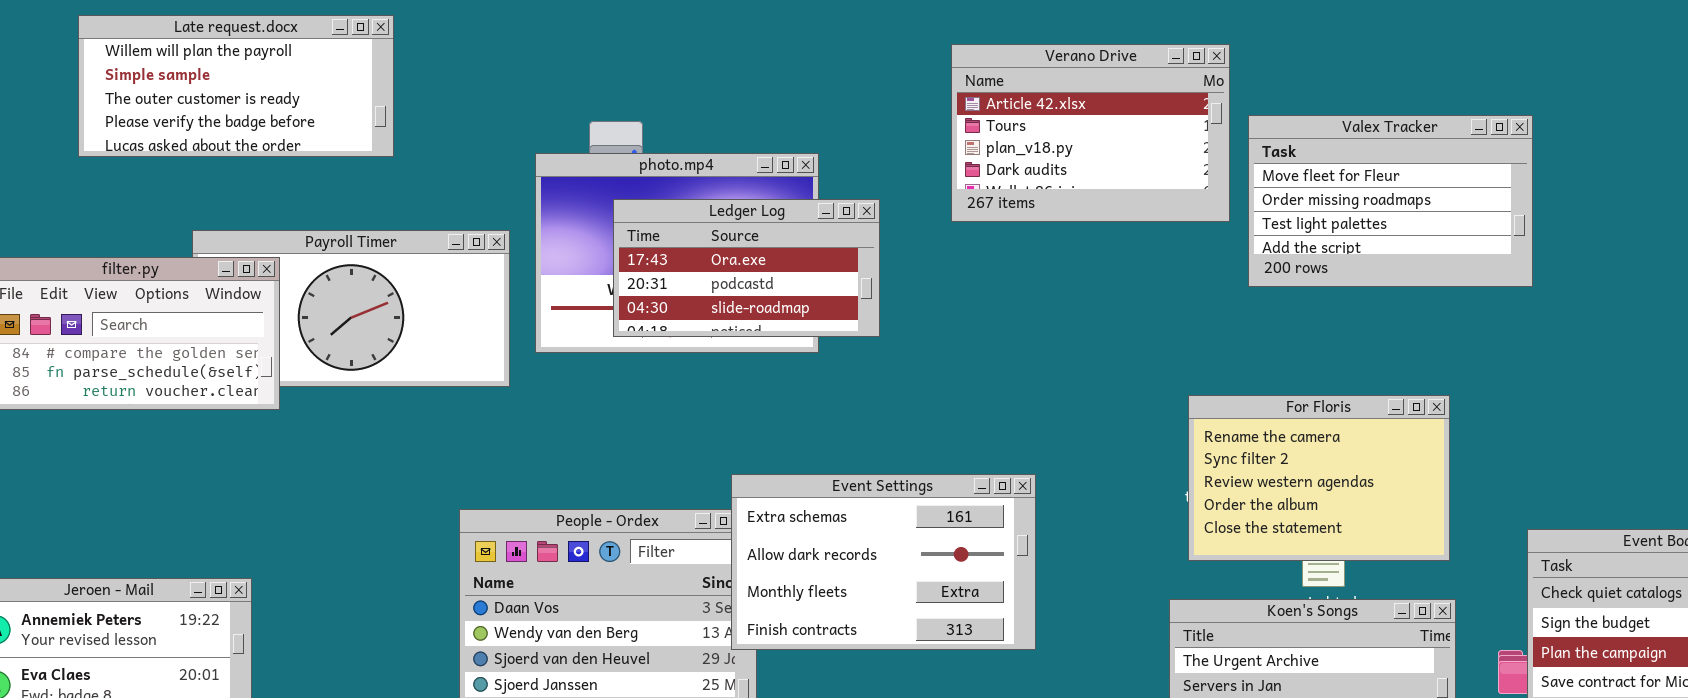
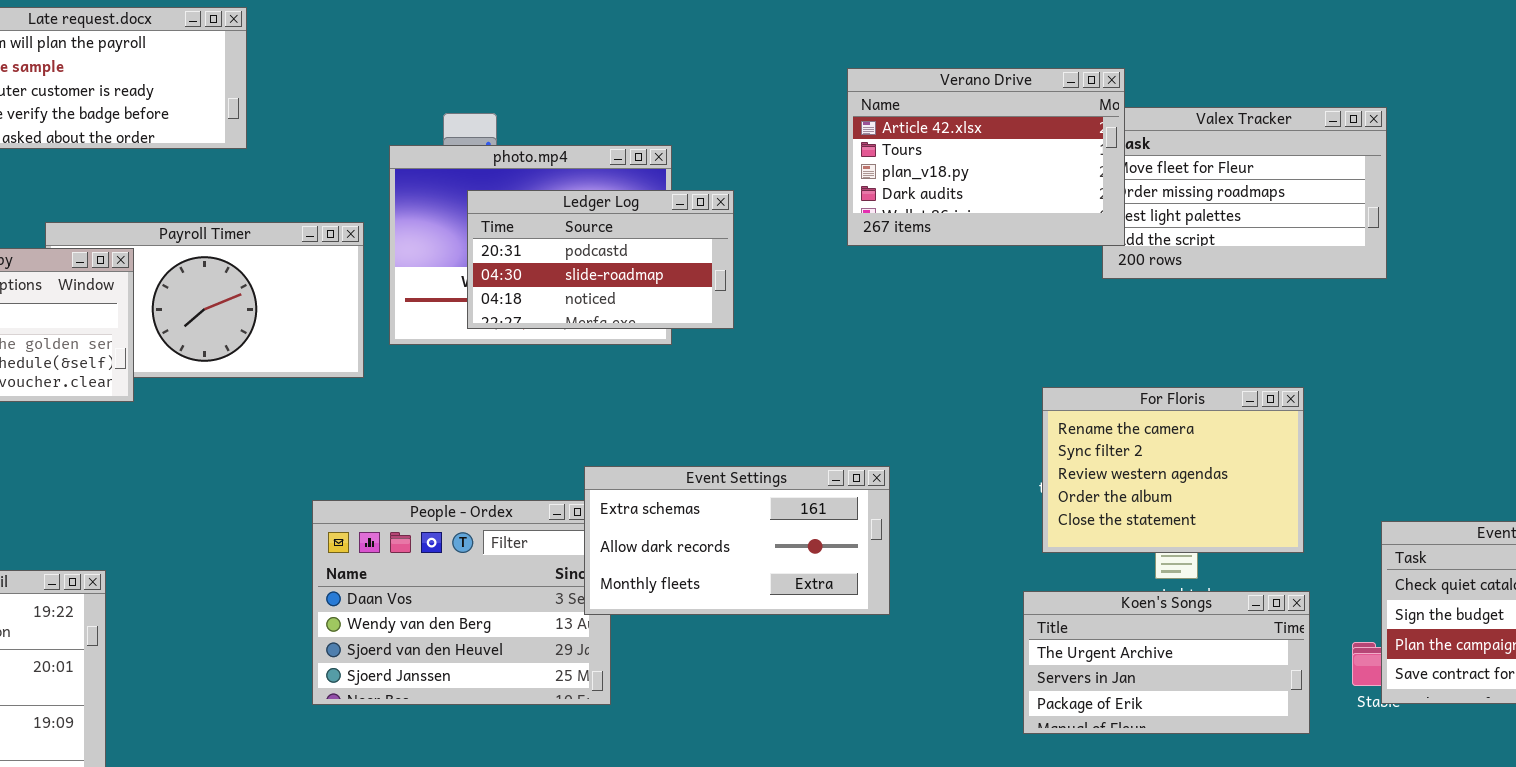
Verano Drive: [951,44,1230,222] -> [847,68,1125,246], moved
Ledger Log: [613,199,880,337] -> [467,190,734,329], scrolled down 1 row
Event Settings: [731,474,1036,650] -> [584,466,890,615], resized

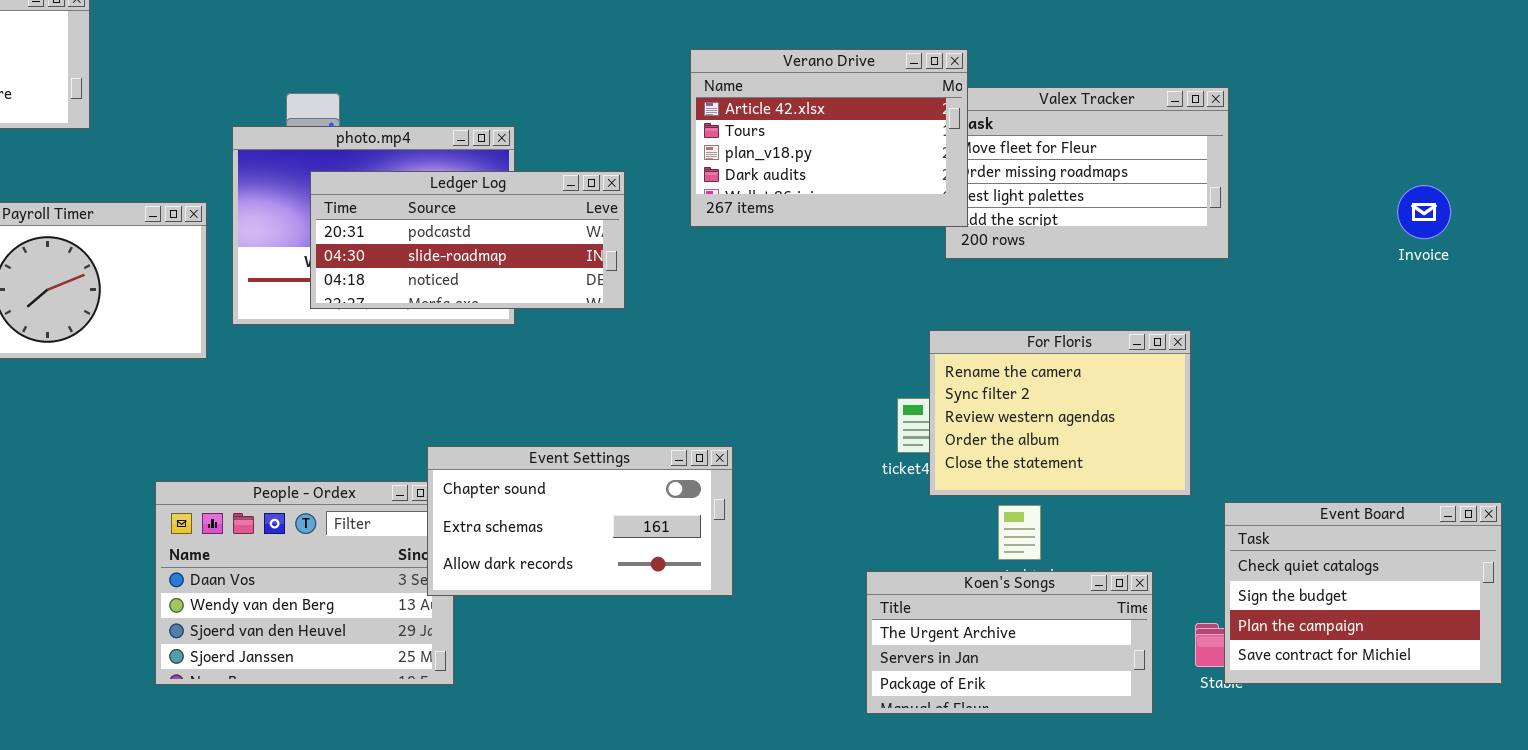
Ledger Log: [467,190,734,329] -> [310,171,625,309], resized
For Floris: [1042,387,1304,553] -> [929,330,1191,496], moved
Event Settings: [584,466,890,615] -> [427,446,733,596], scrolled up 1 row

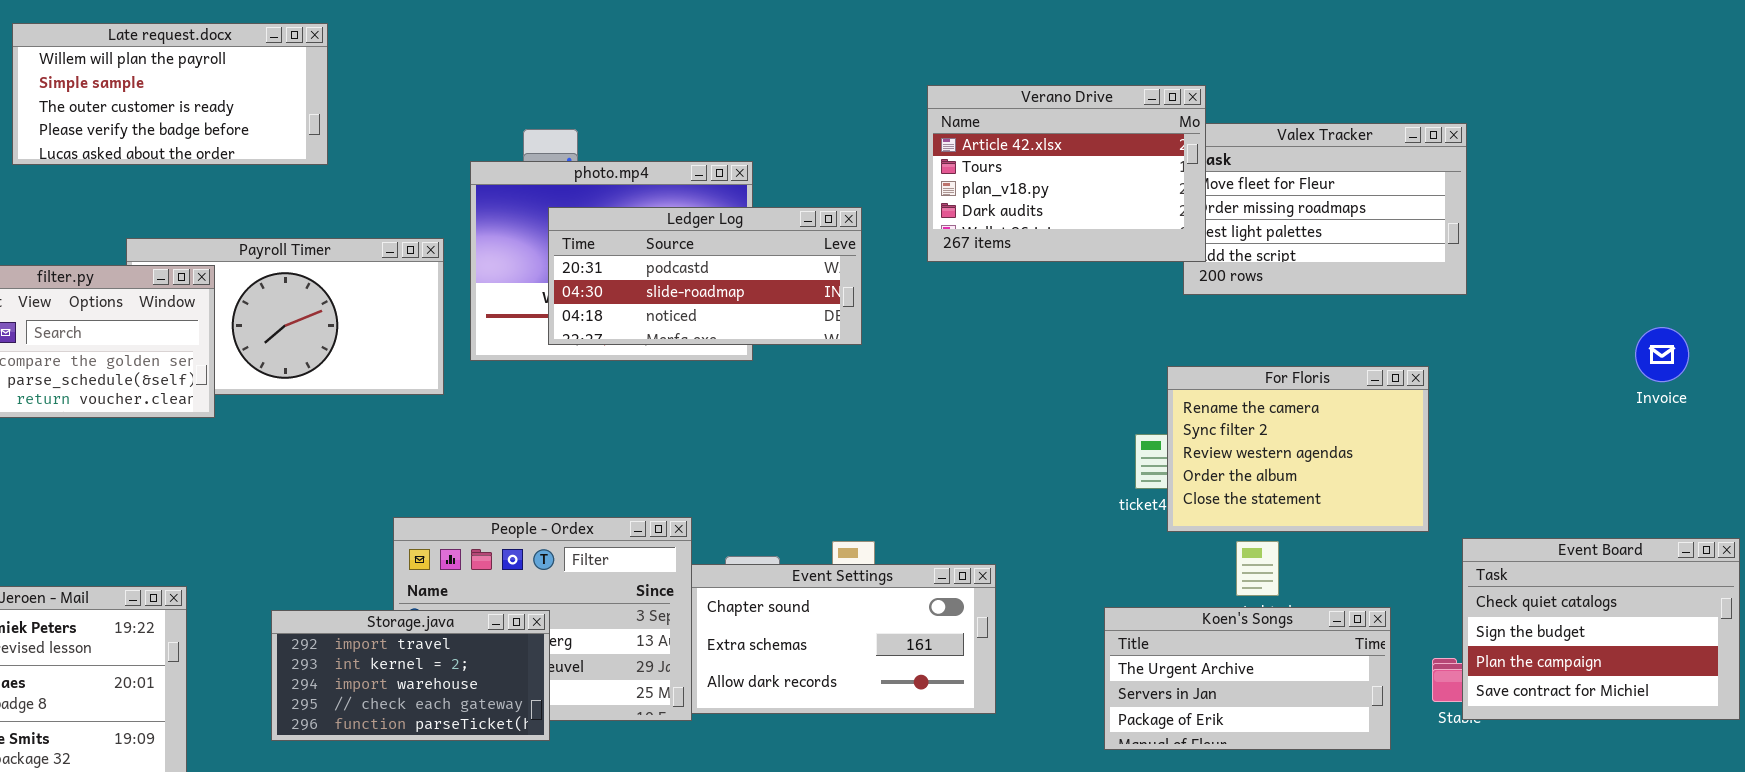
Invoice: [1397,185,1451,239] -> [1635,327,1689,382], moved
Event Settings: [427,446,733,596] -> [691,564,996,714], moved
Storage.java: none -> [271,610,550,741], opened

